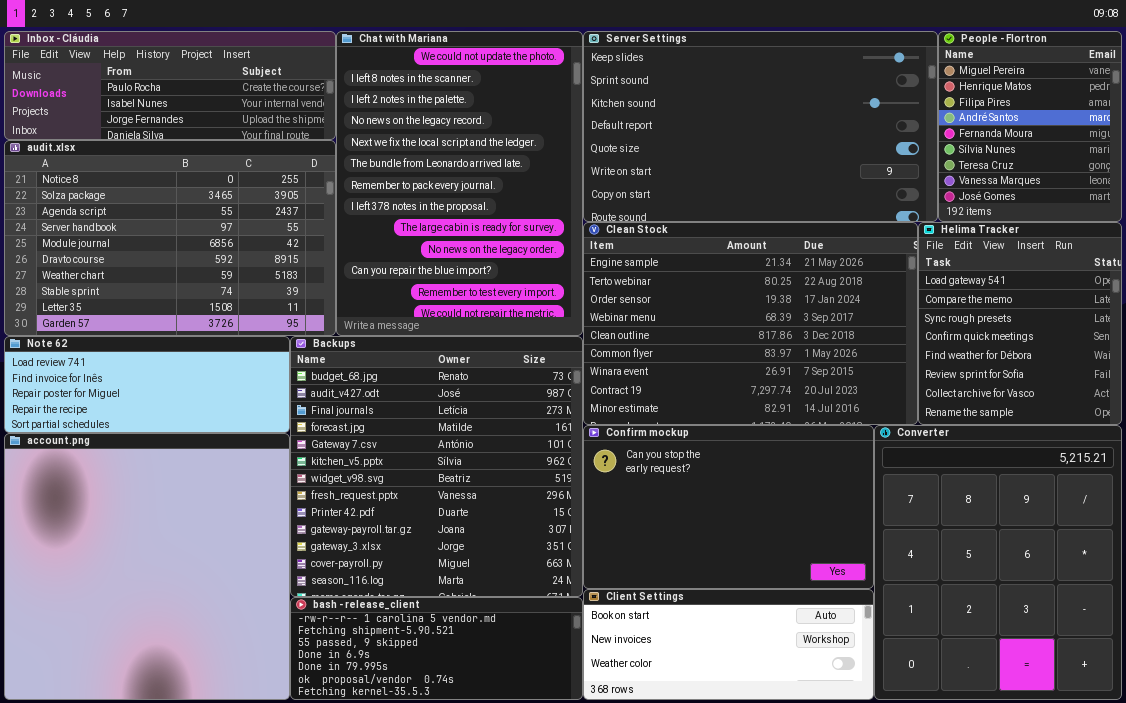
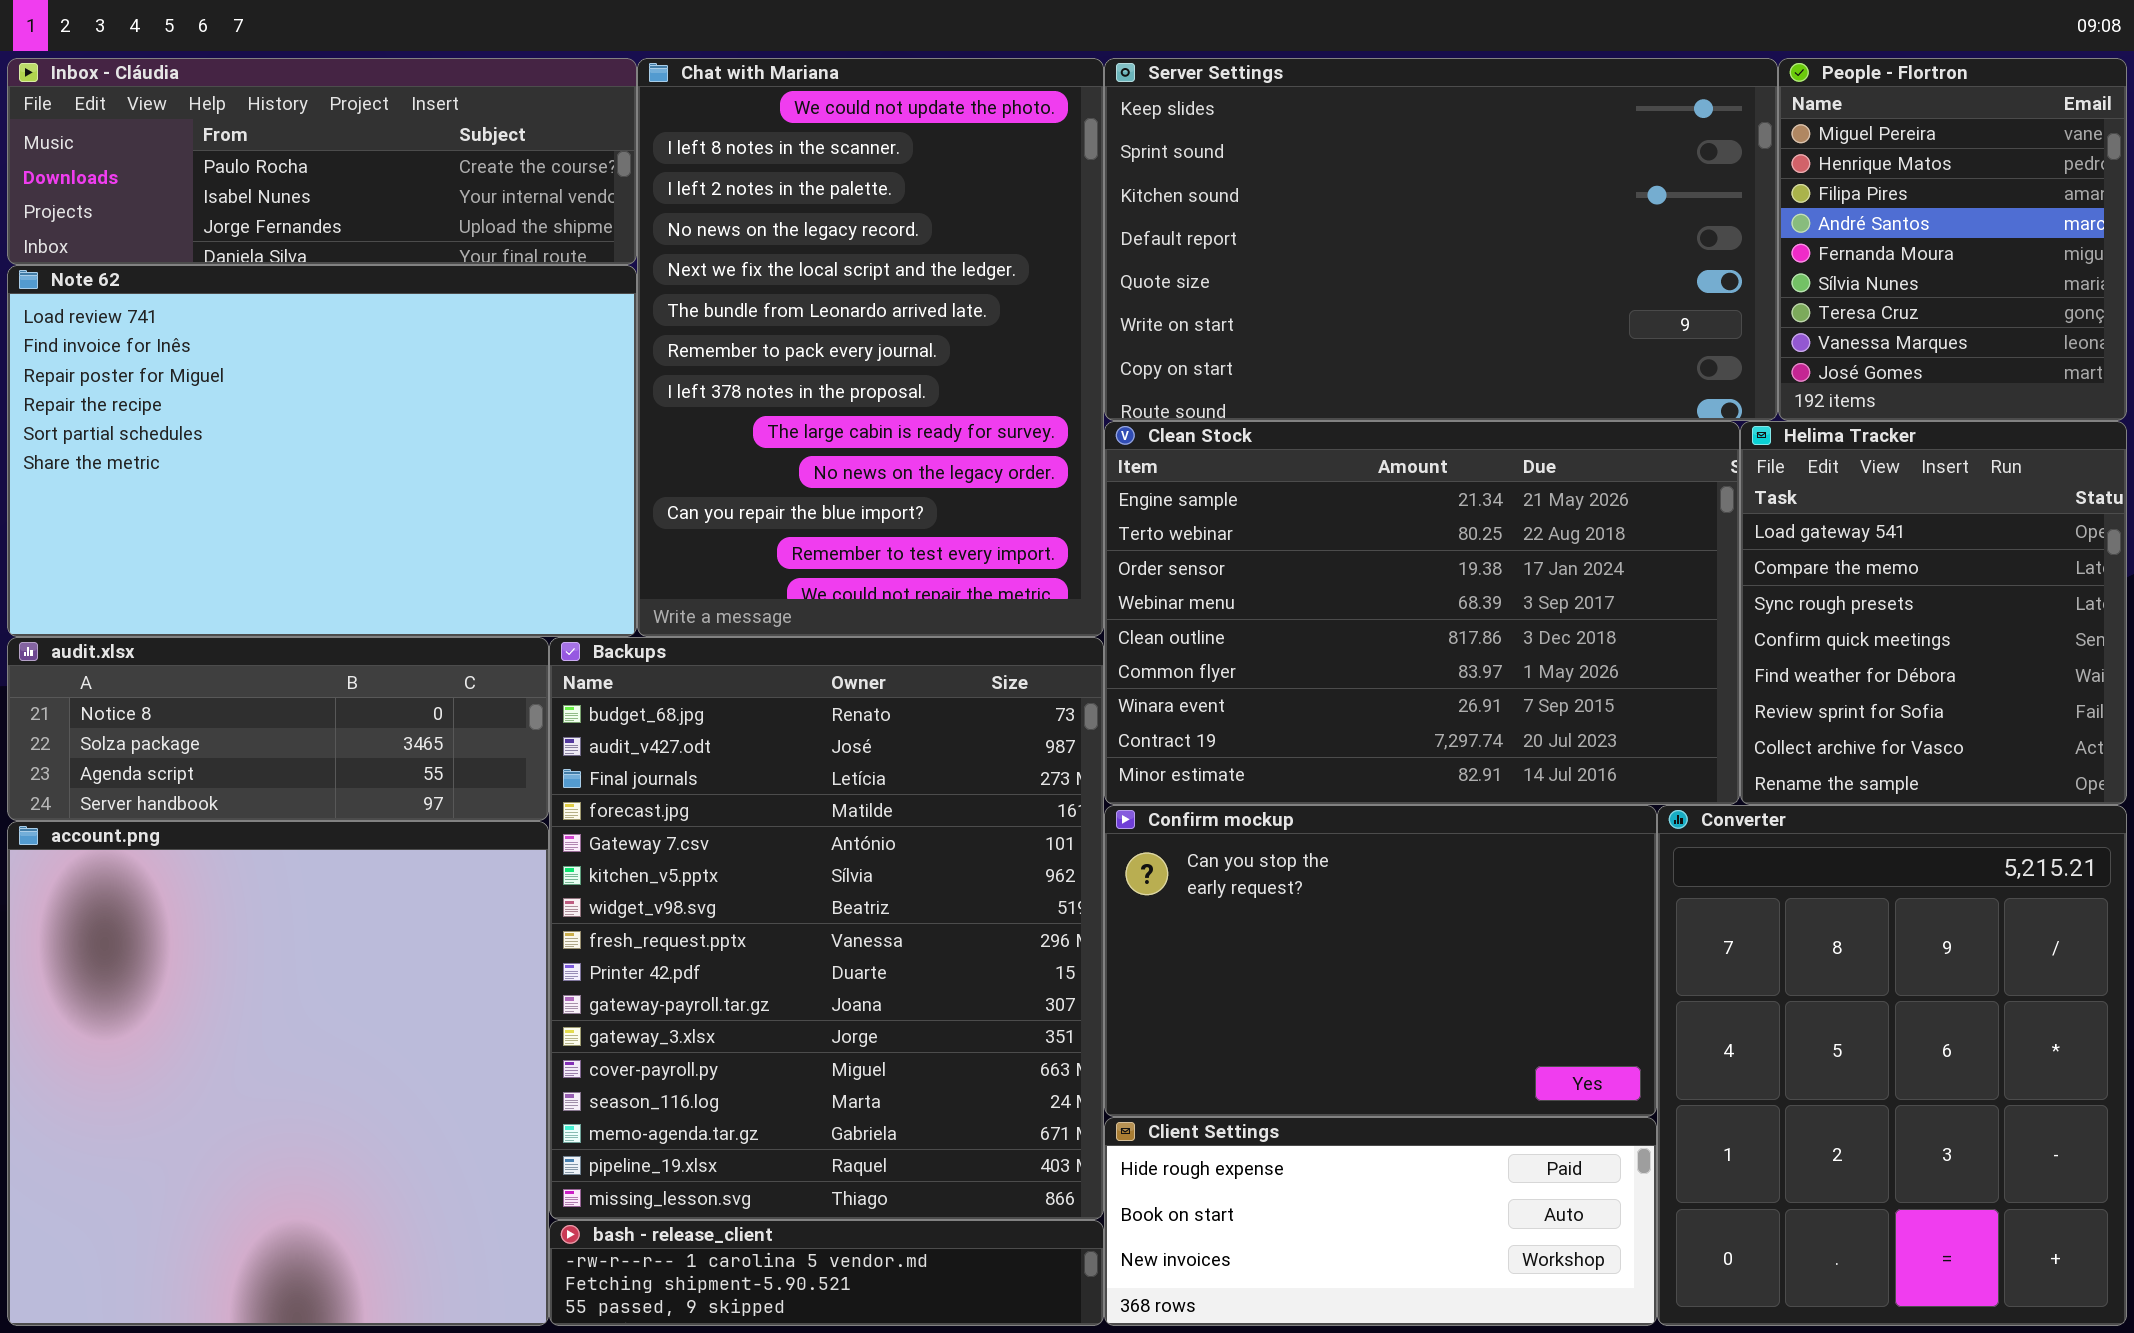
audit.xlsx: [4,140,336,336] -> [7,637,549,821], moved, resized
Note 62: [4,336,290,433] -> [7,265,637,637], moved, resized
Backups: [290,336,583,597] -> [549,637,1104,1220], resized
Client Settings: [583,589,874,700] -> [1104,1117,1657,1326], scrolled up 1 row
bash - release_client: [290,597,583,700] -> [549,1220,1104,1326], resized

